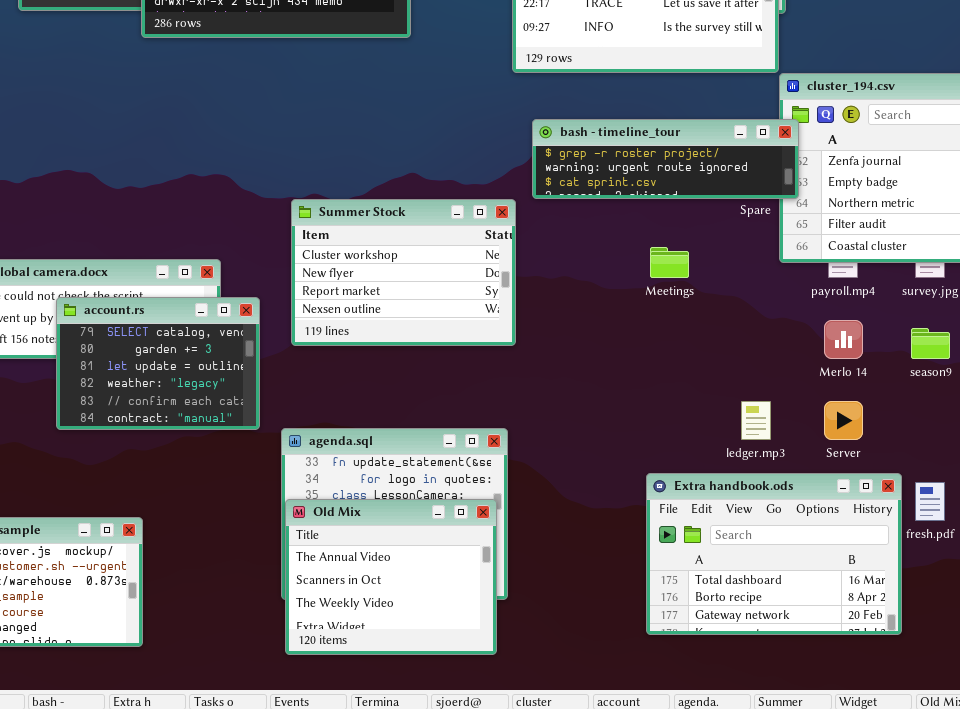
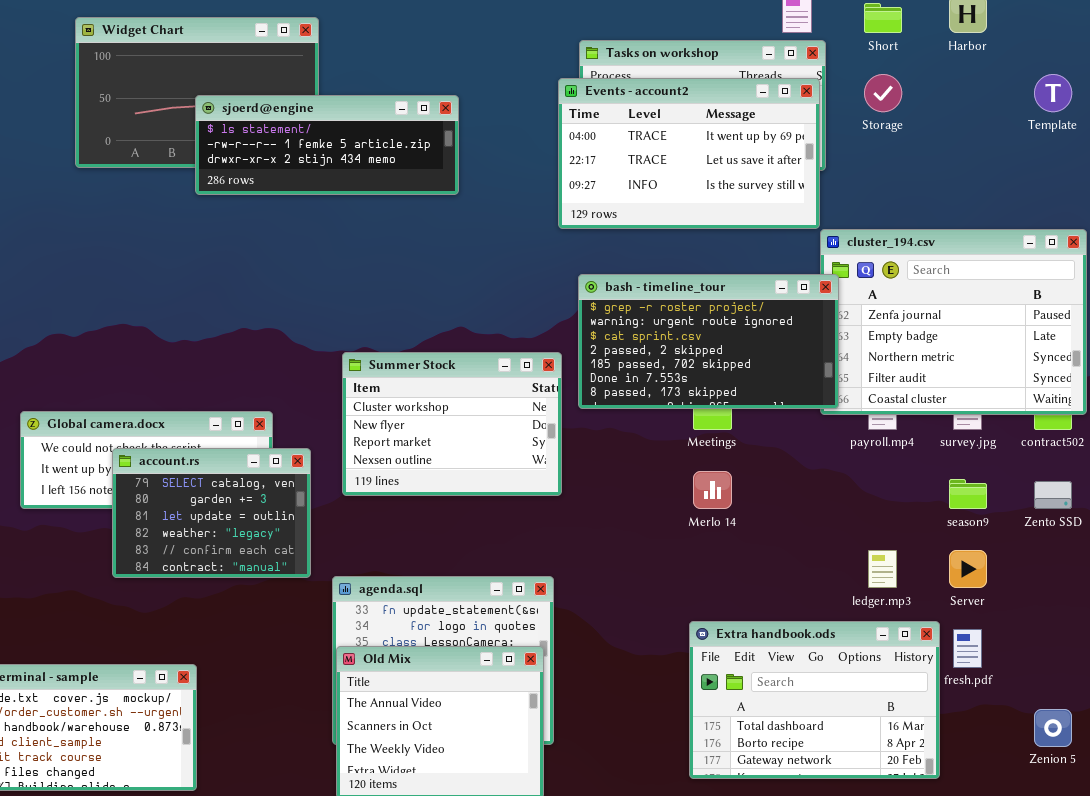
bash - timeline_tour: [532,119,799,199] -> [578,274,839,409], resized
Merlo 14: [824,320,863,359] -> [693,471,732,509], moved
ledger.mp3: [741,401,771,440] -> [868,550,897,588], moved
Server: [824,401,863,440] -> [949,550,987,588], moved

